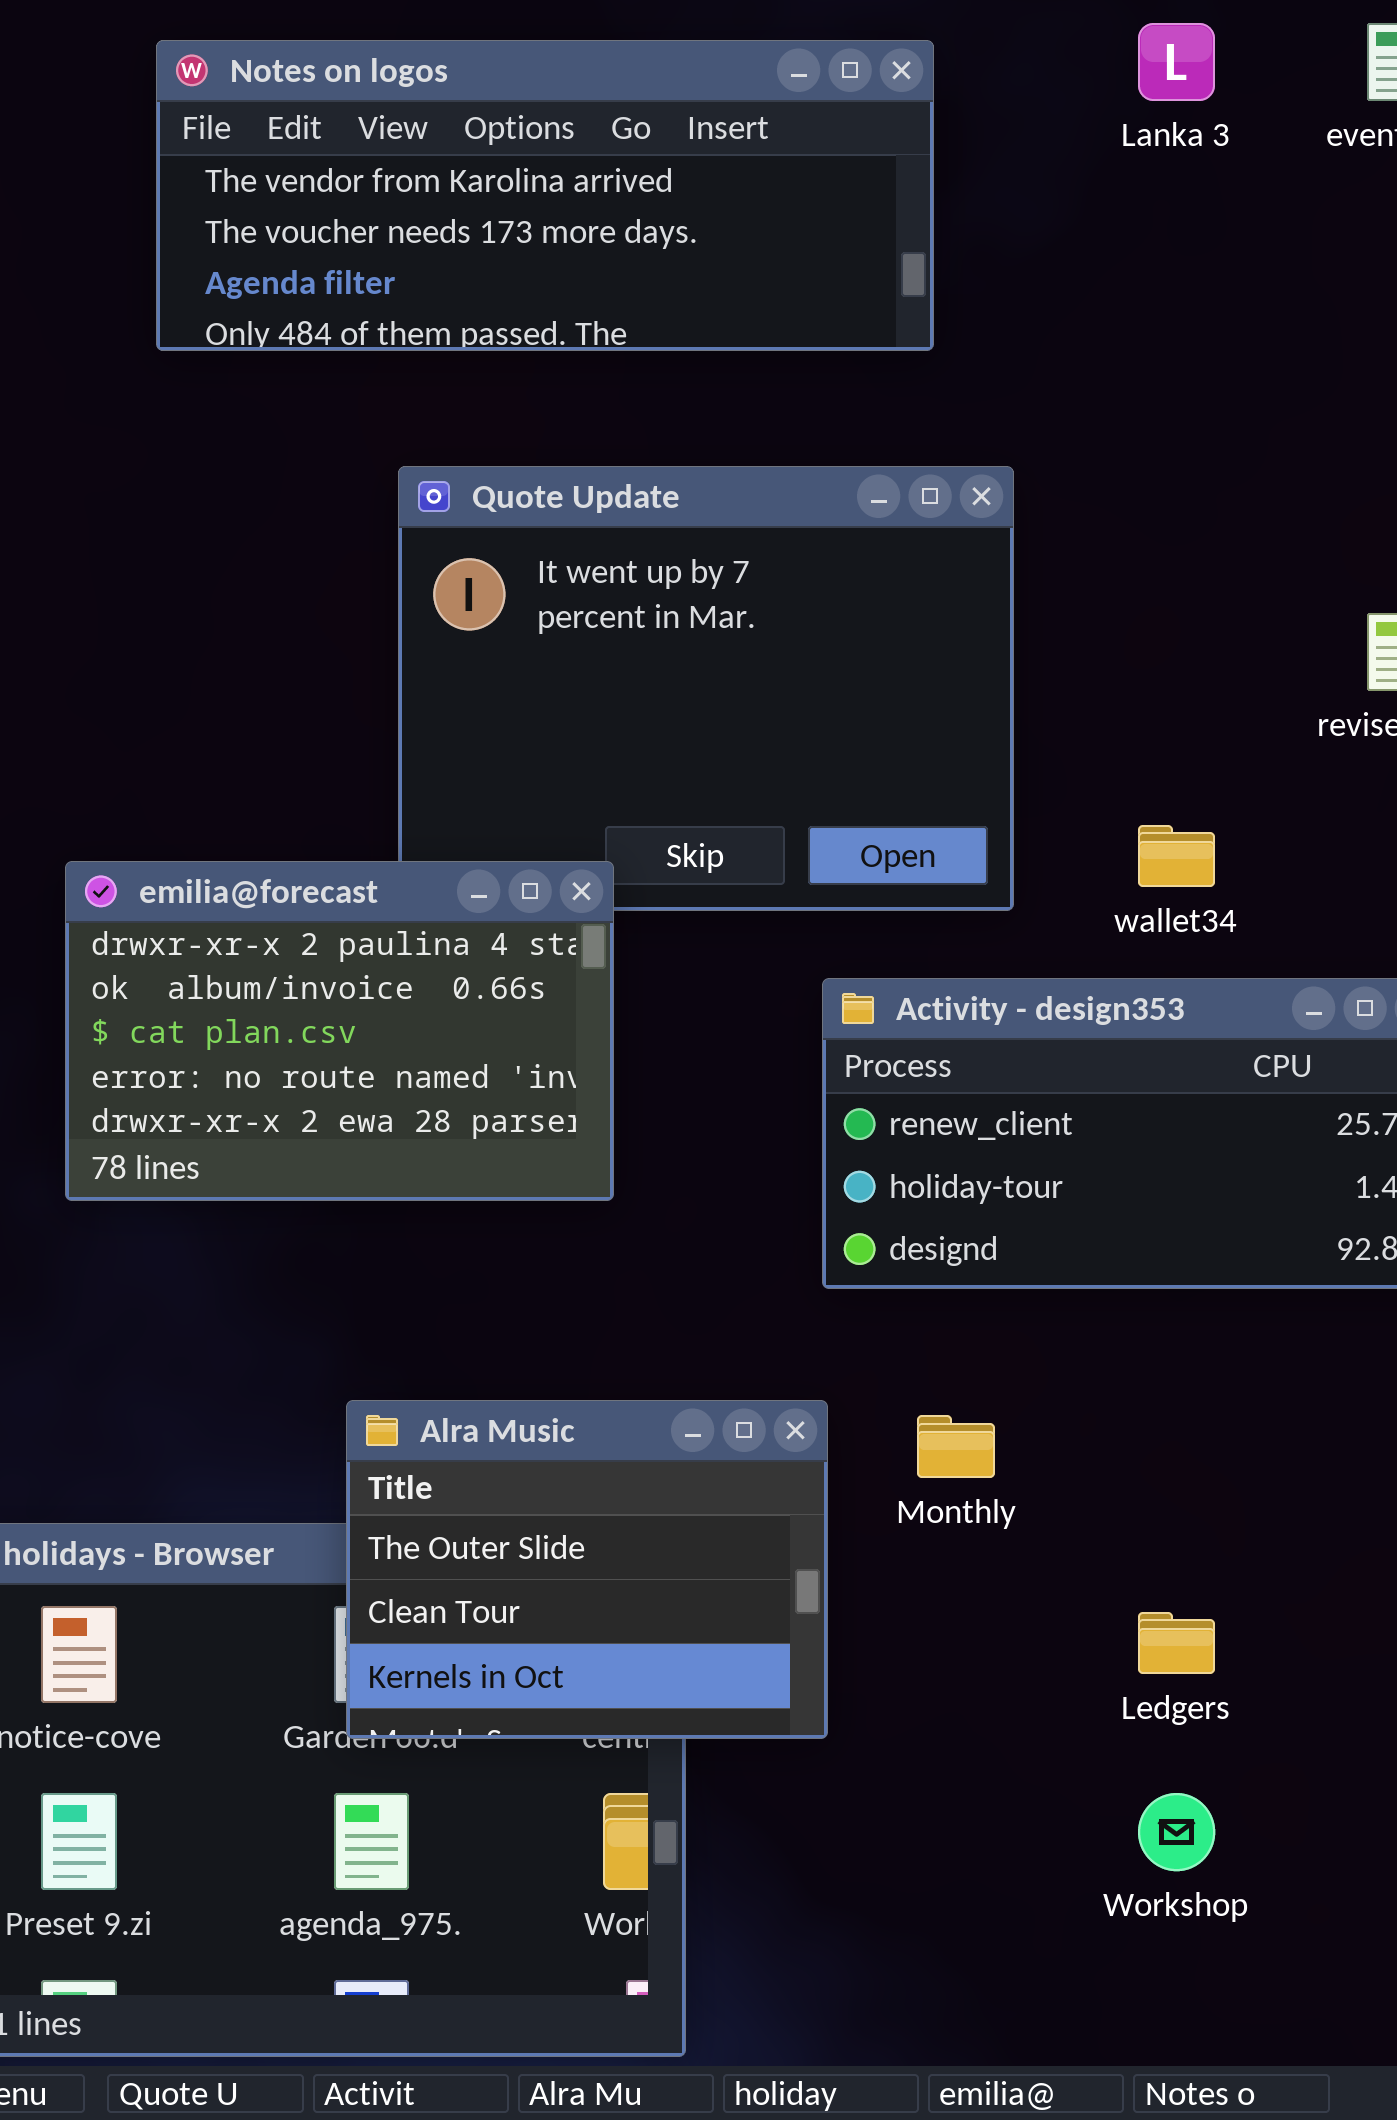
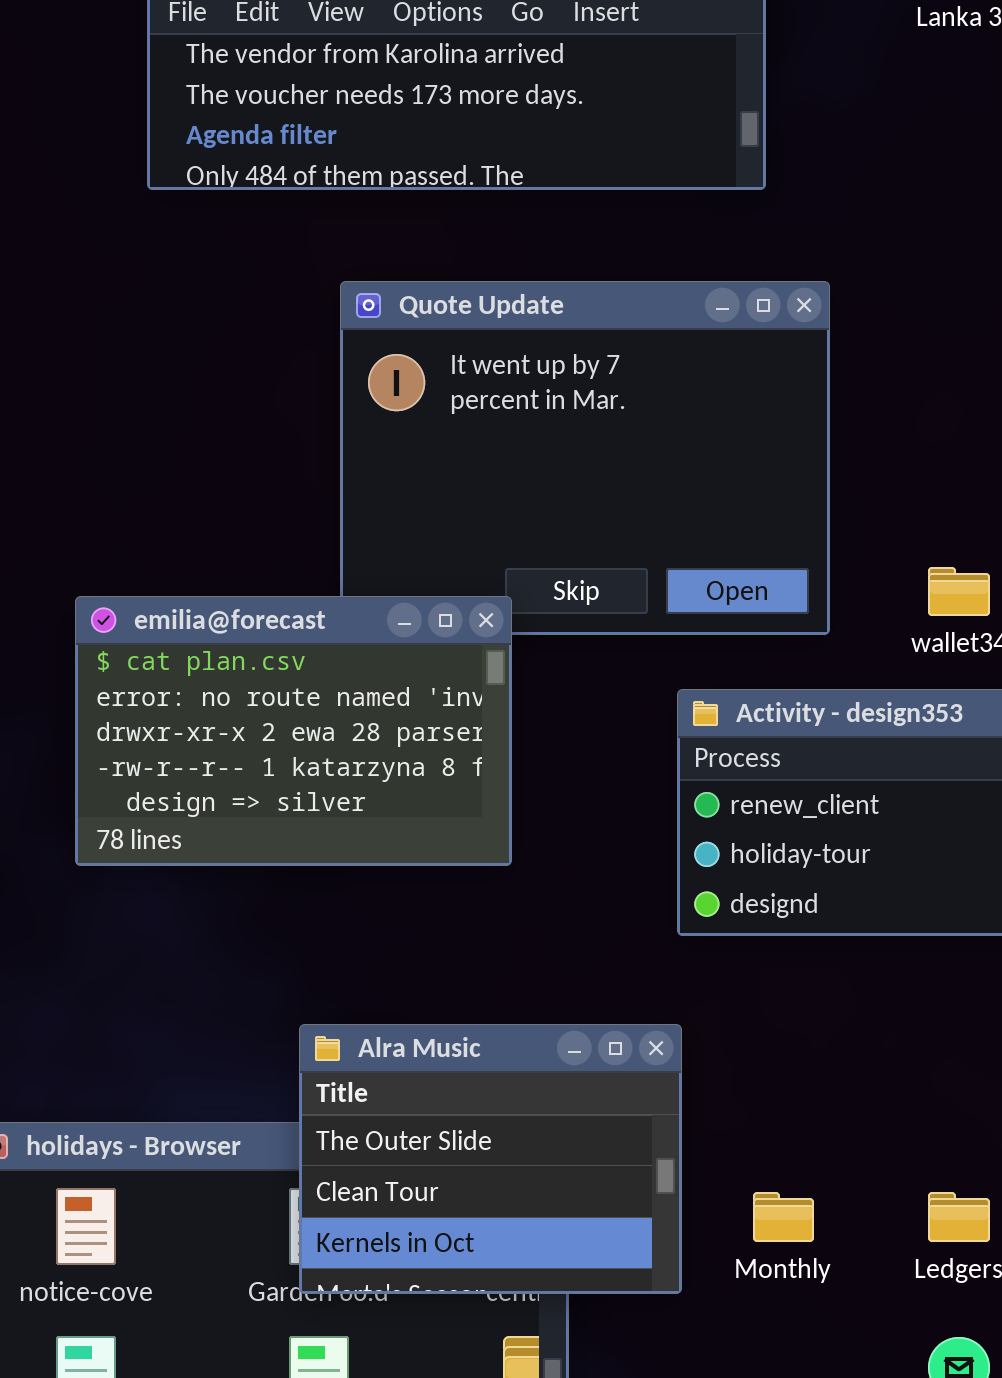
emilia@forecast: [65,861,614,1201] -> [75,596,512,866], scrolled down 2 rows
Monthly: [917,1415,995,1478] -> [753,1192,814,1242], moved

